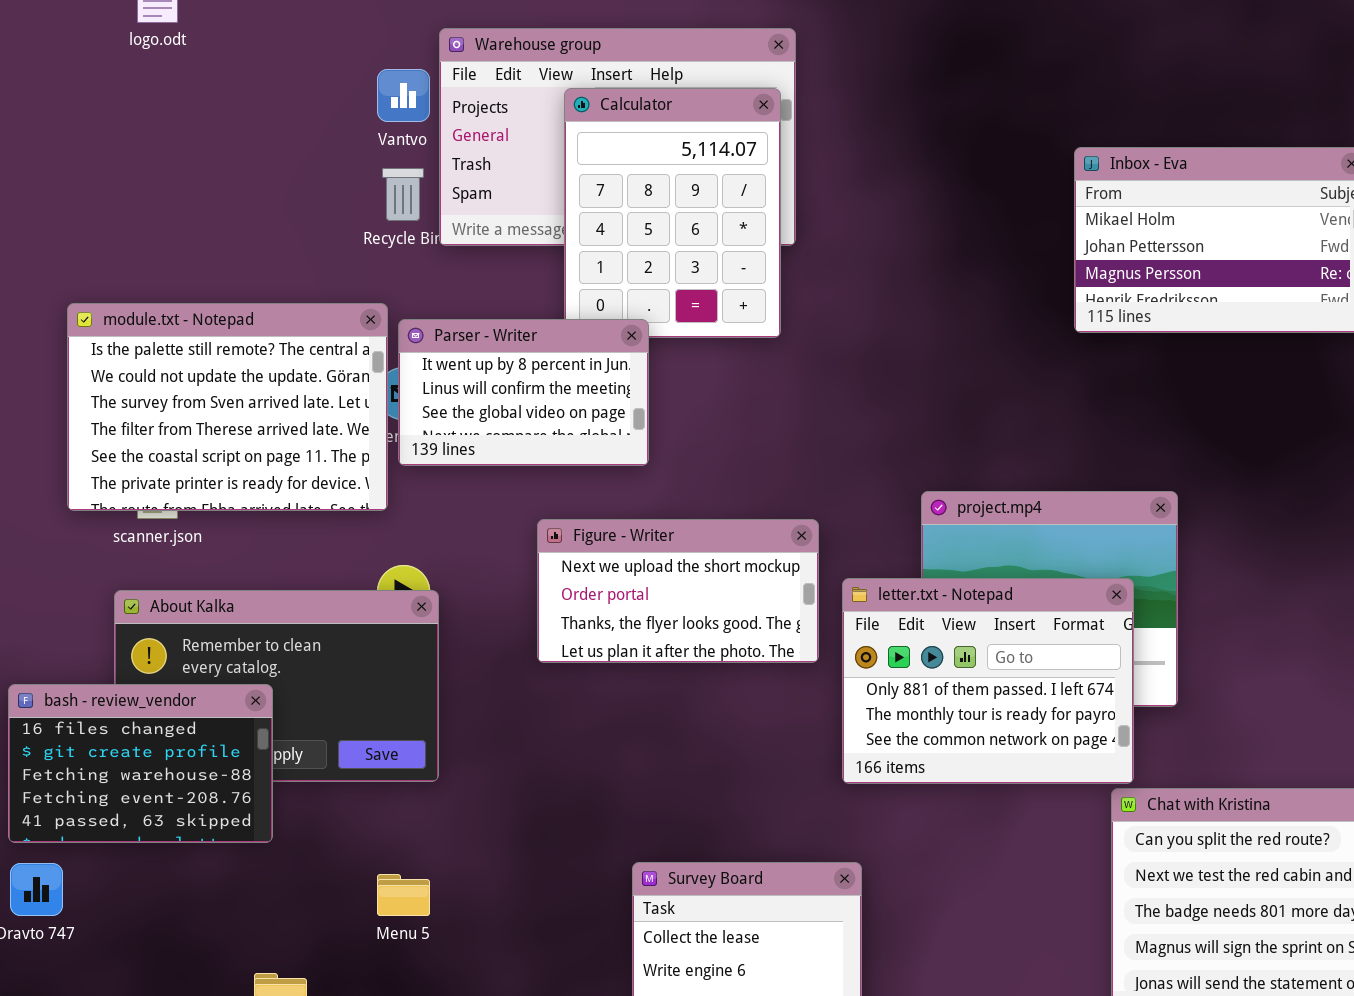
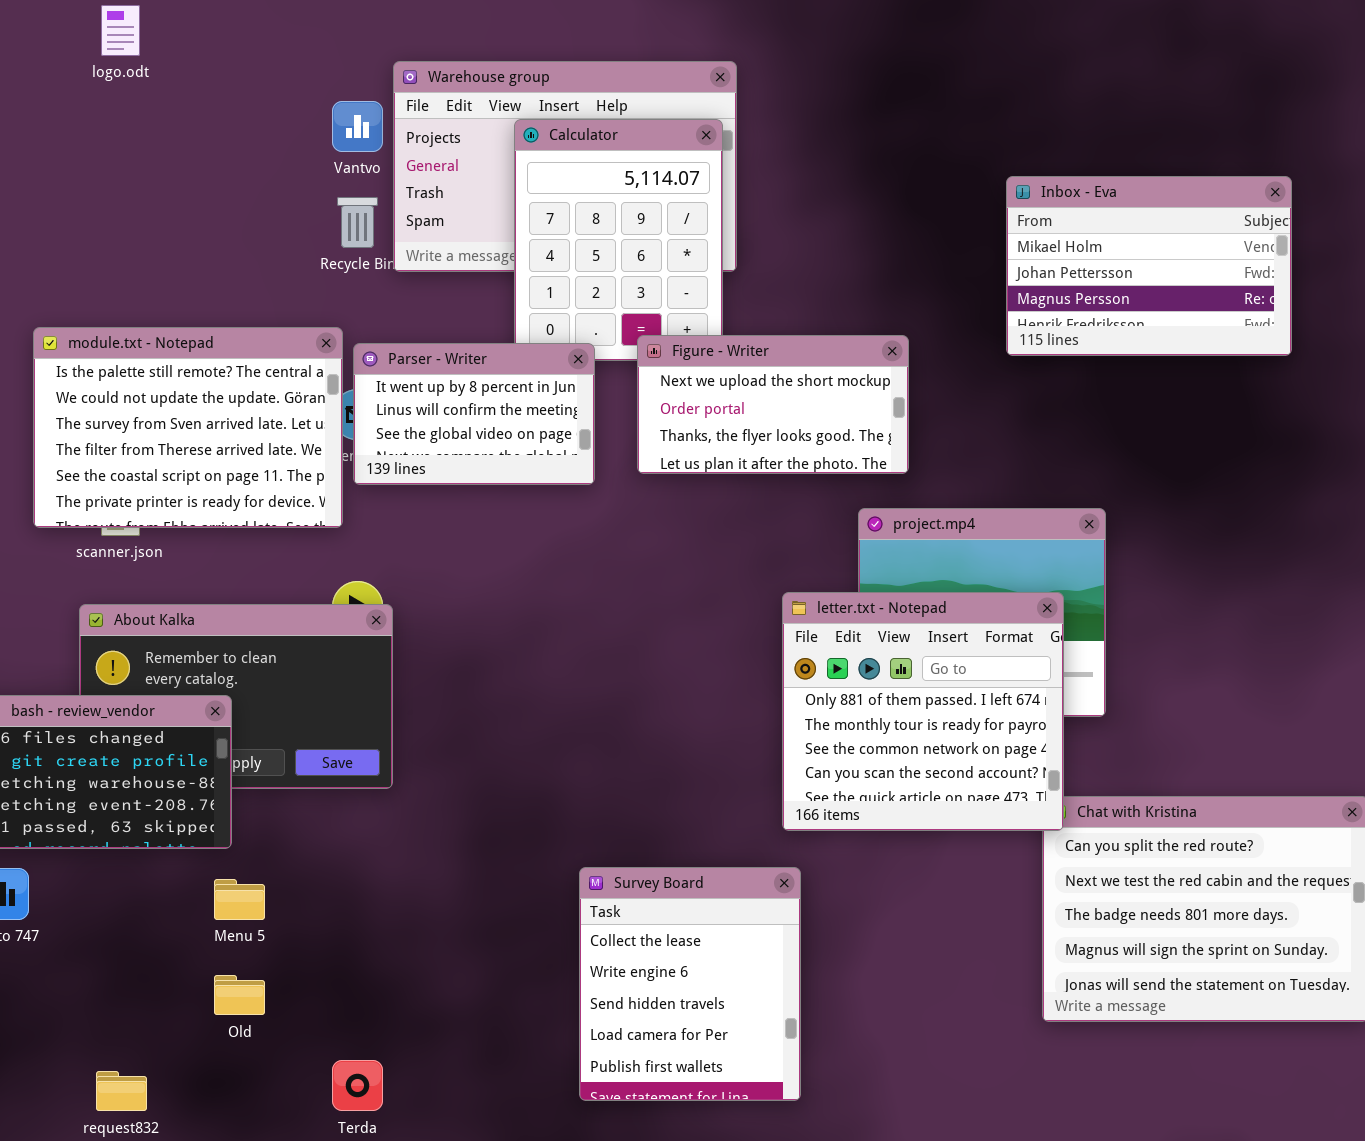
Figure - Writer: [537,519,819,663] -> [637,335,909,474], moved
letter.txt - Notepad: [842,578,1134,784] -> [782,592,1064,831], resized
Menu 5: [377,874,430,916] -> [214,879,265,920], moved

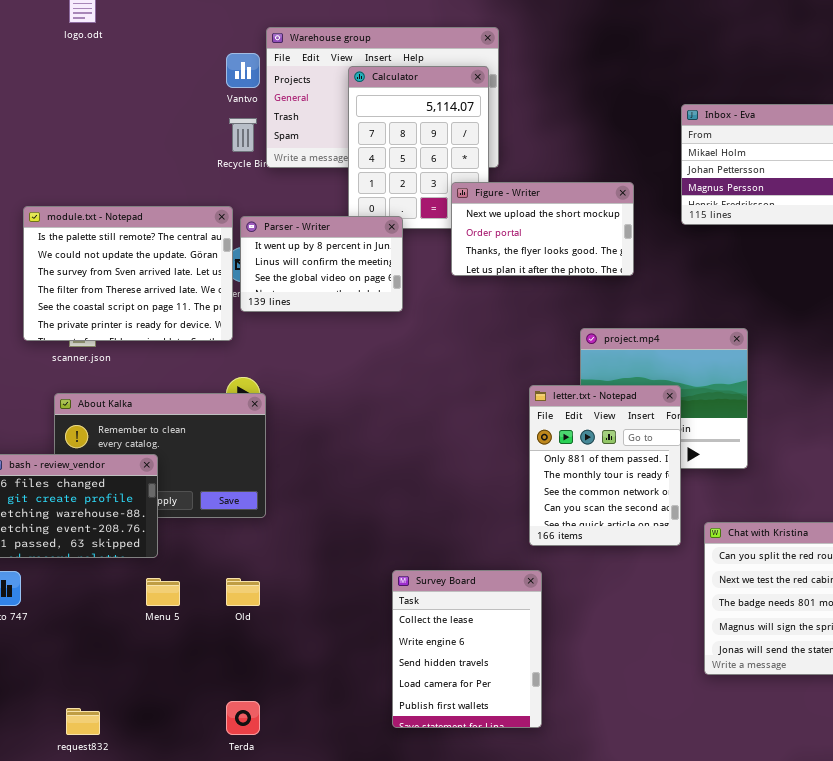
Figure - Writer: [637,335,909,474] -> [451,182,634,276], moved
letter.txt - Notepad: [782,592,1064,831] -> [529,385,681,546], resized
Old: [214,975,265,1015] -> [226,578,260,606], moved

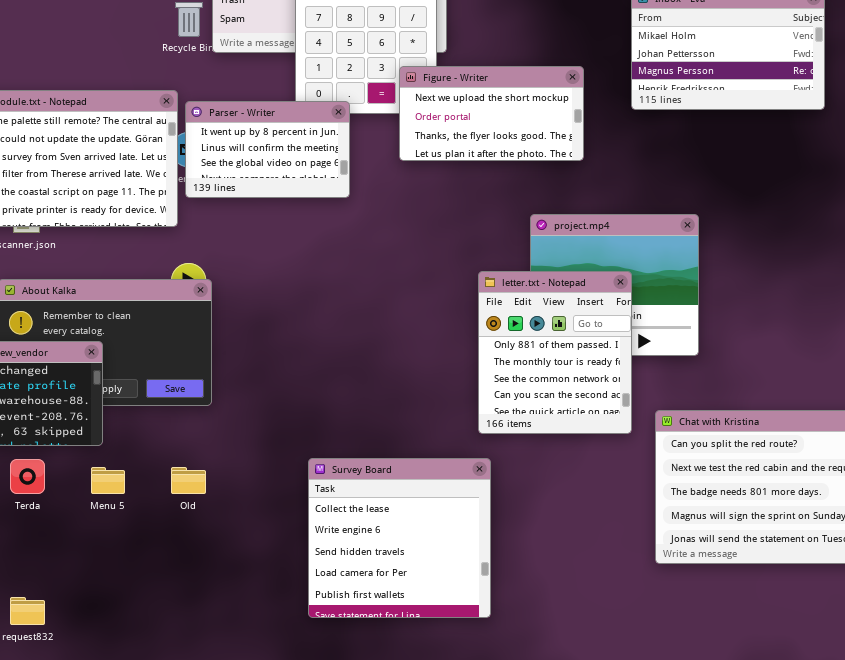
Survey Board: [392,570,542,728] -> [308,458,491,618], resized
Terda: [226,701,260,735] -> [10,459,45,494], moved

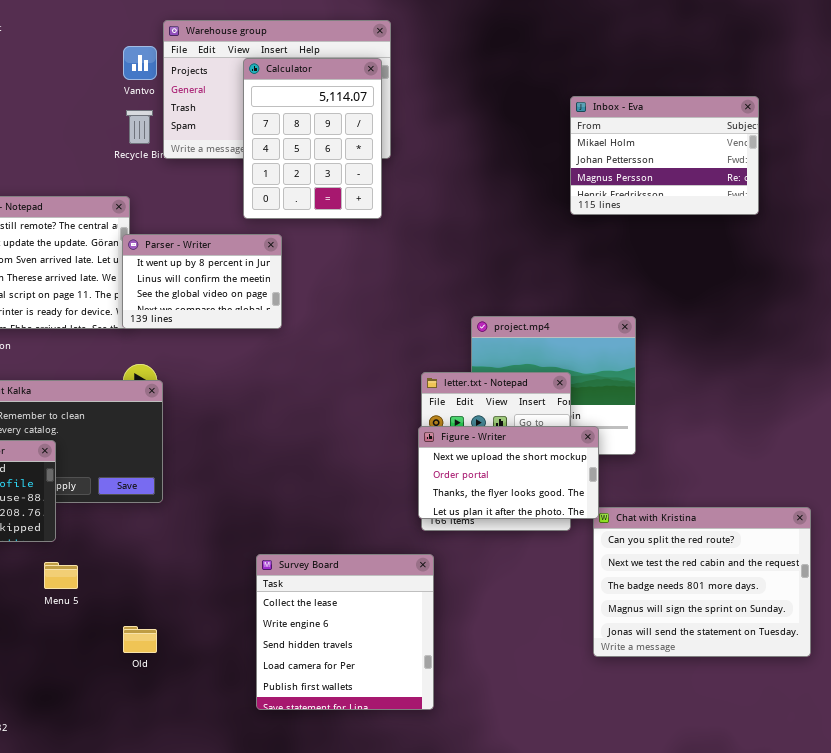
Figure - Writer: [399,66,584,161] -> [418,426,599,519], moved
Parser - Writer: [185,101,350,198] -> [122,234,282,329], moved
Old: [171,467,206,494] -> [123,626,157,653], moved

